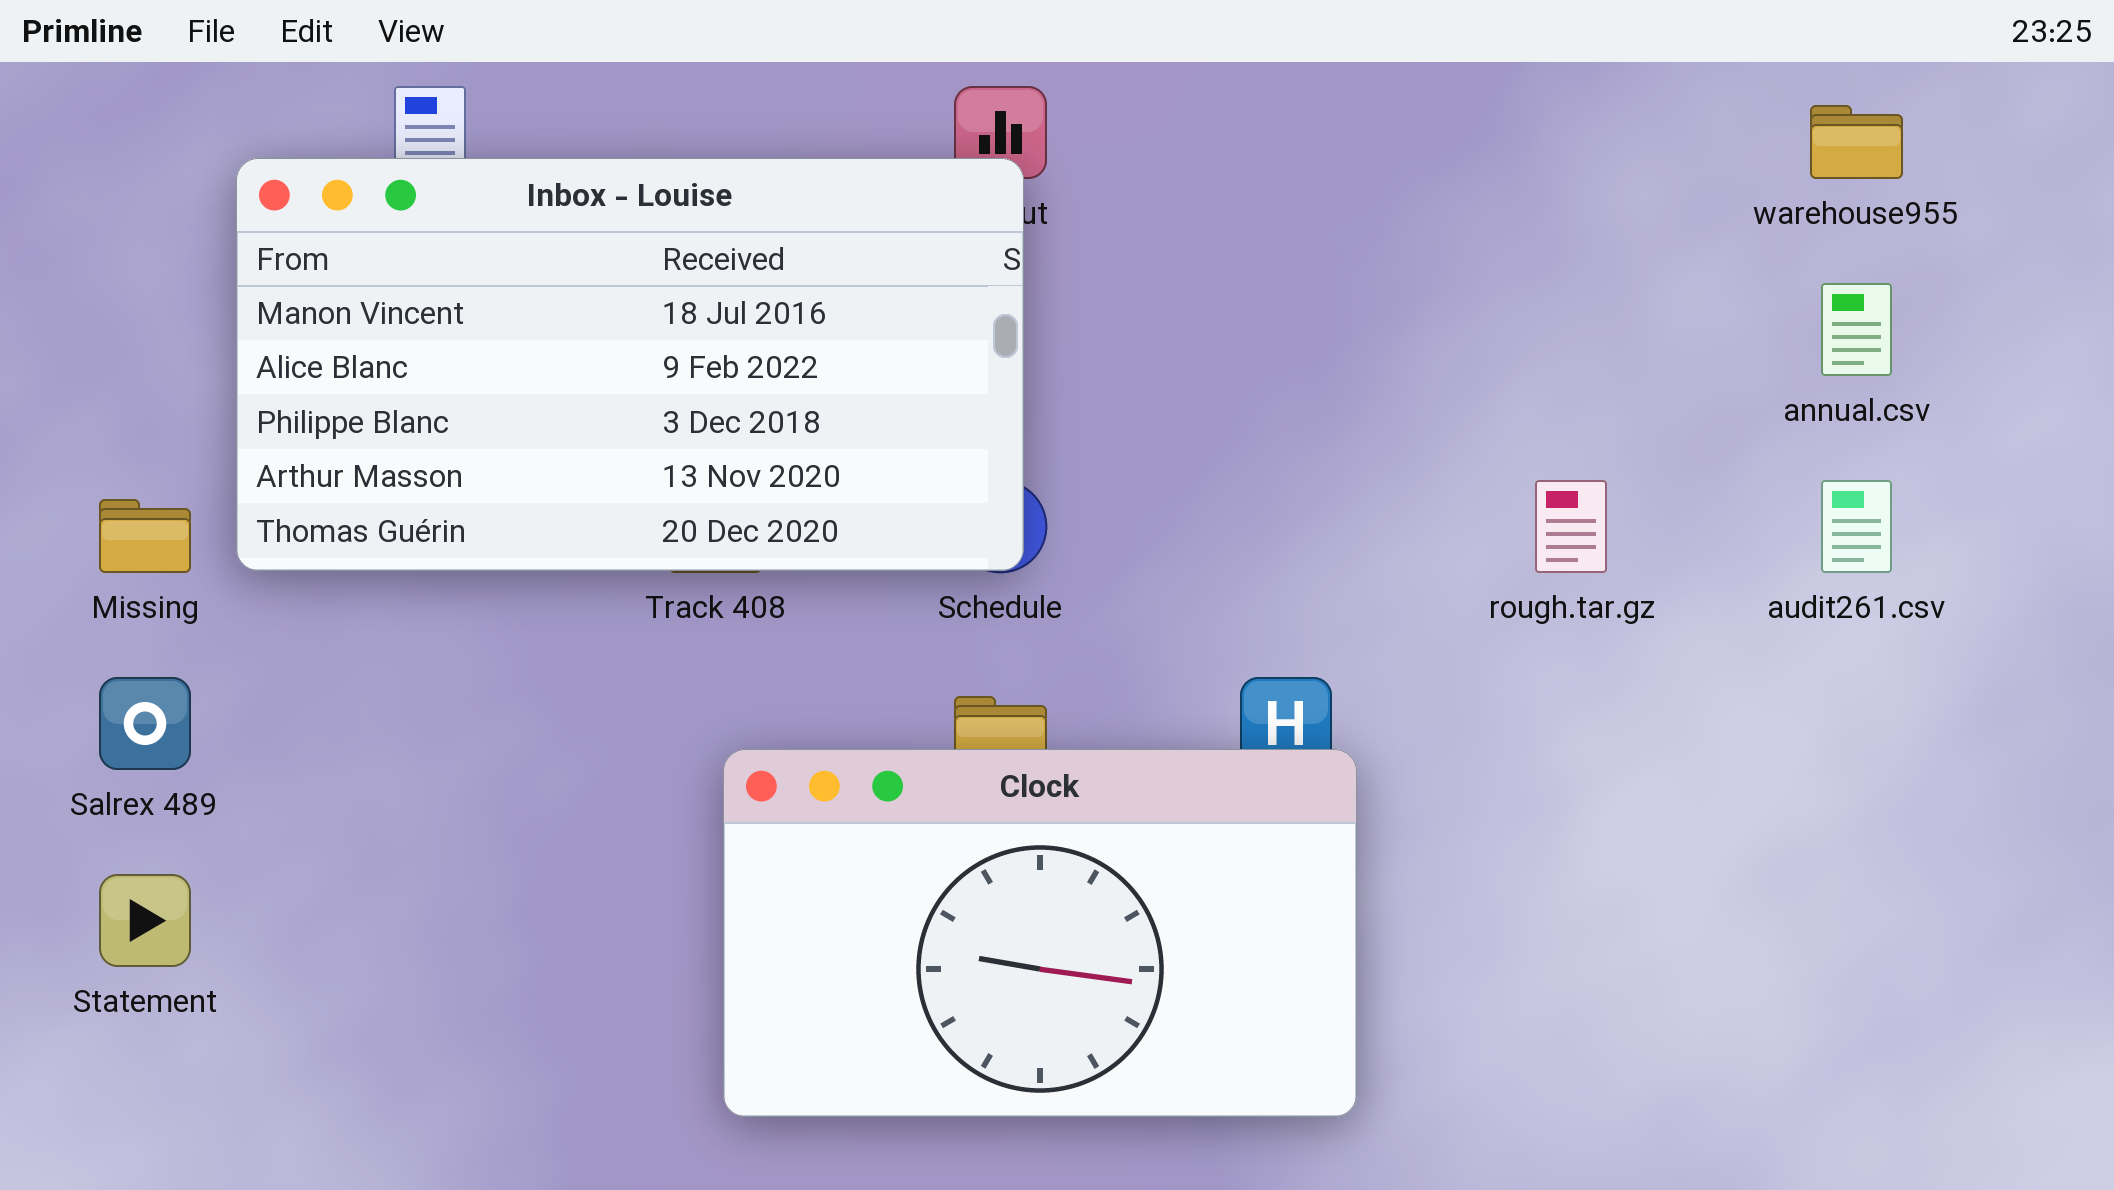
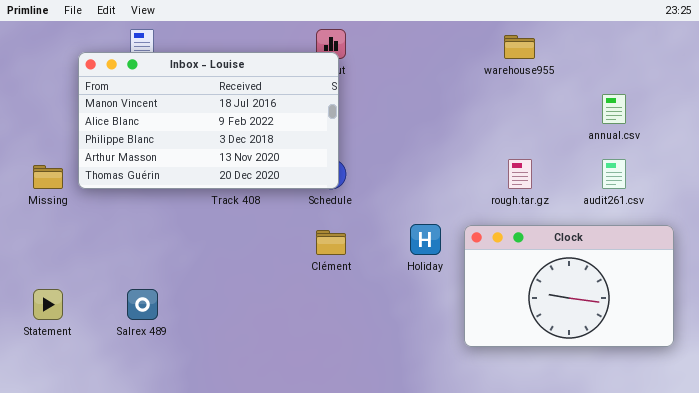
warehouse955: [1810,105,1903,179] -> [504,35,535,59], moved
Salrex 489: [99,677,191,770] -> [127,289,158,320], moved
Clock: [723,749,1357,1117] -> [464,225,674,347], moved

